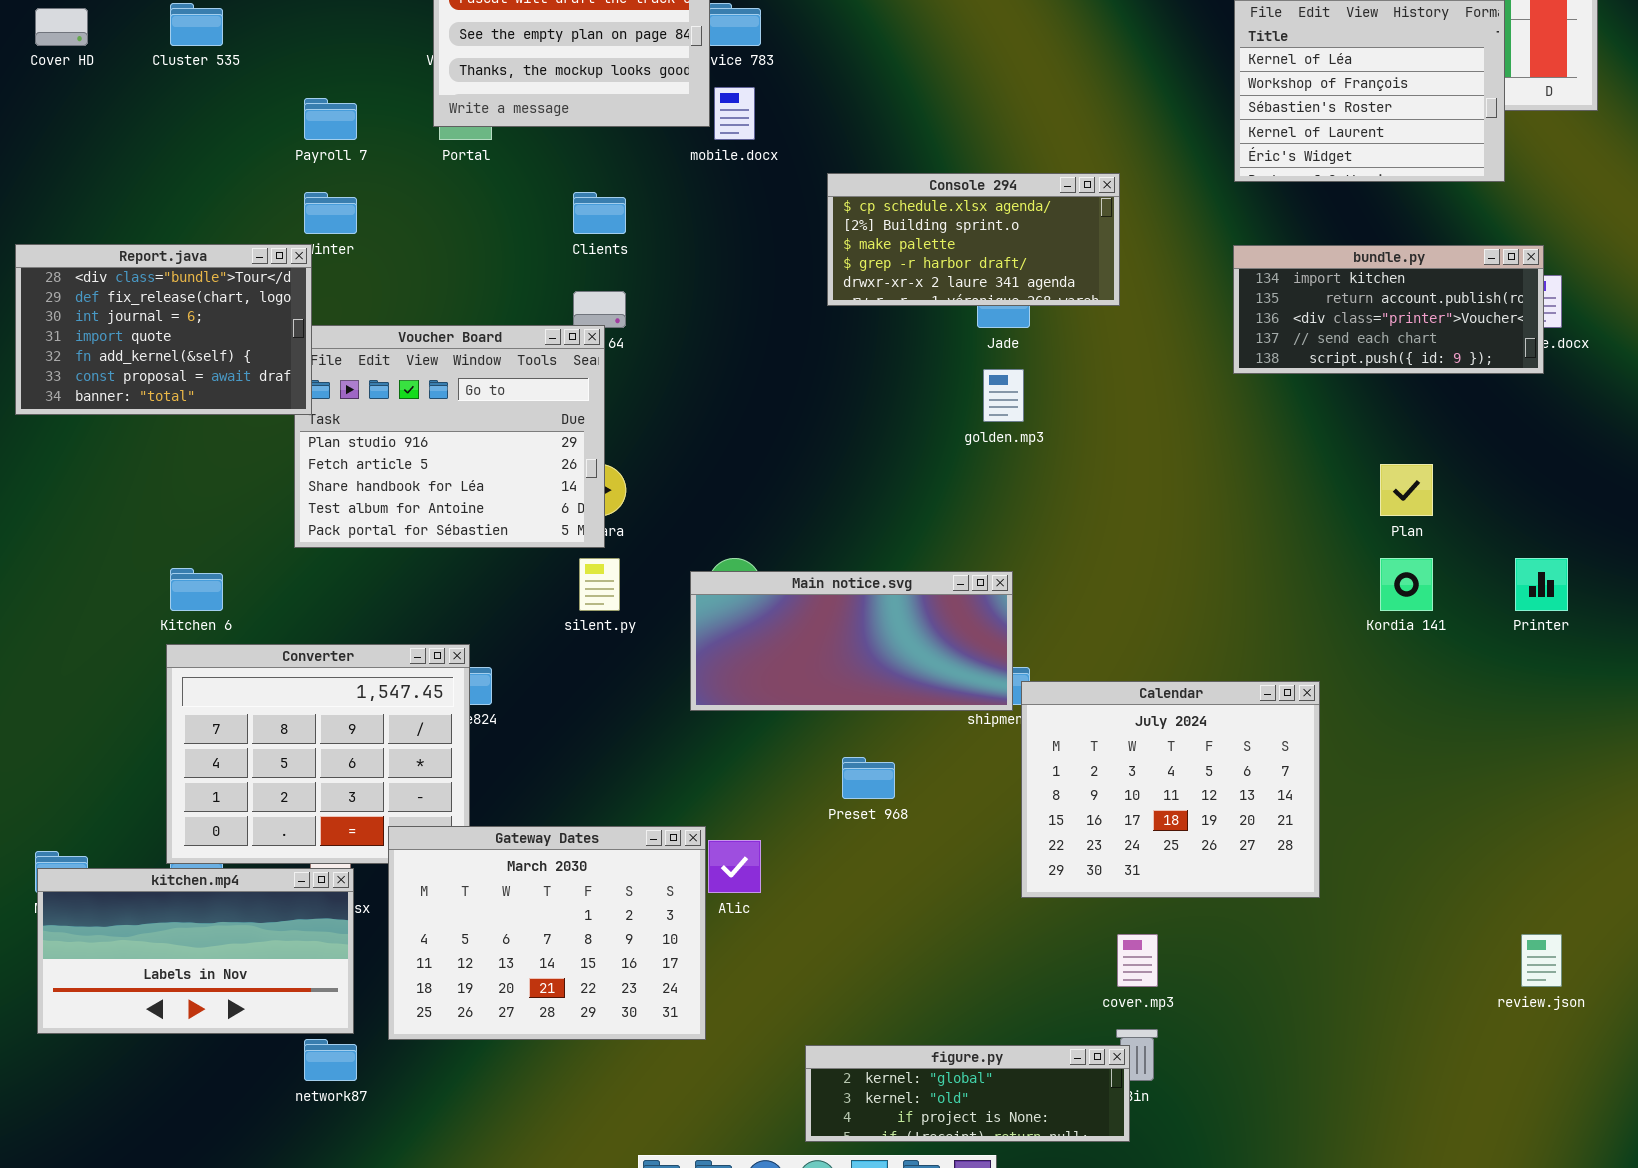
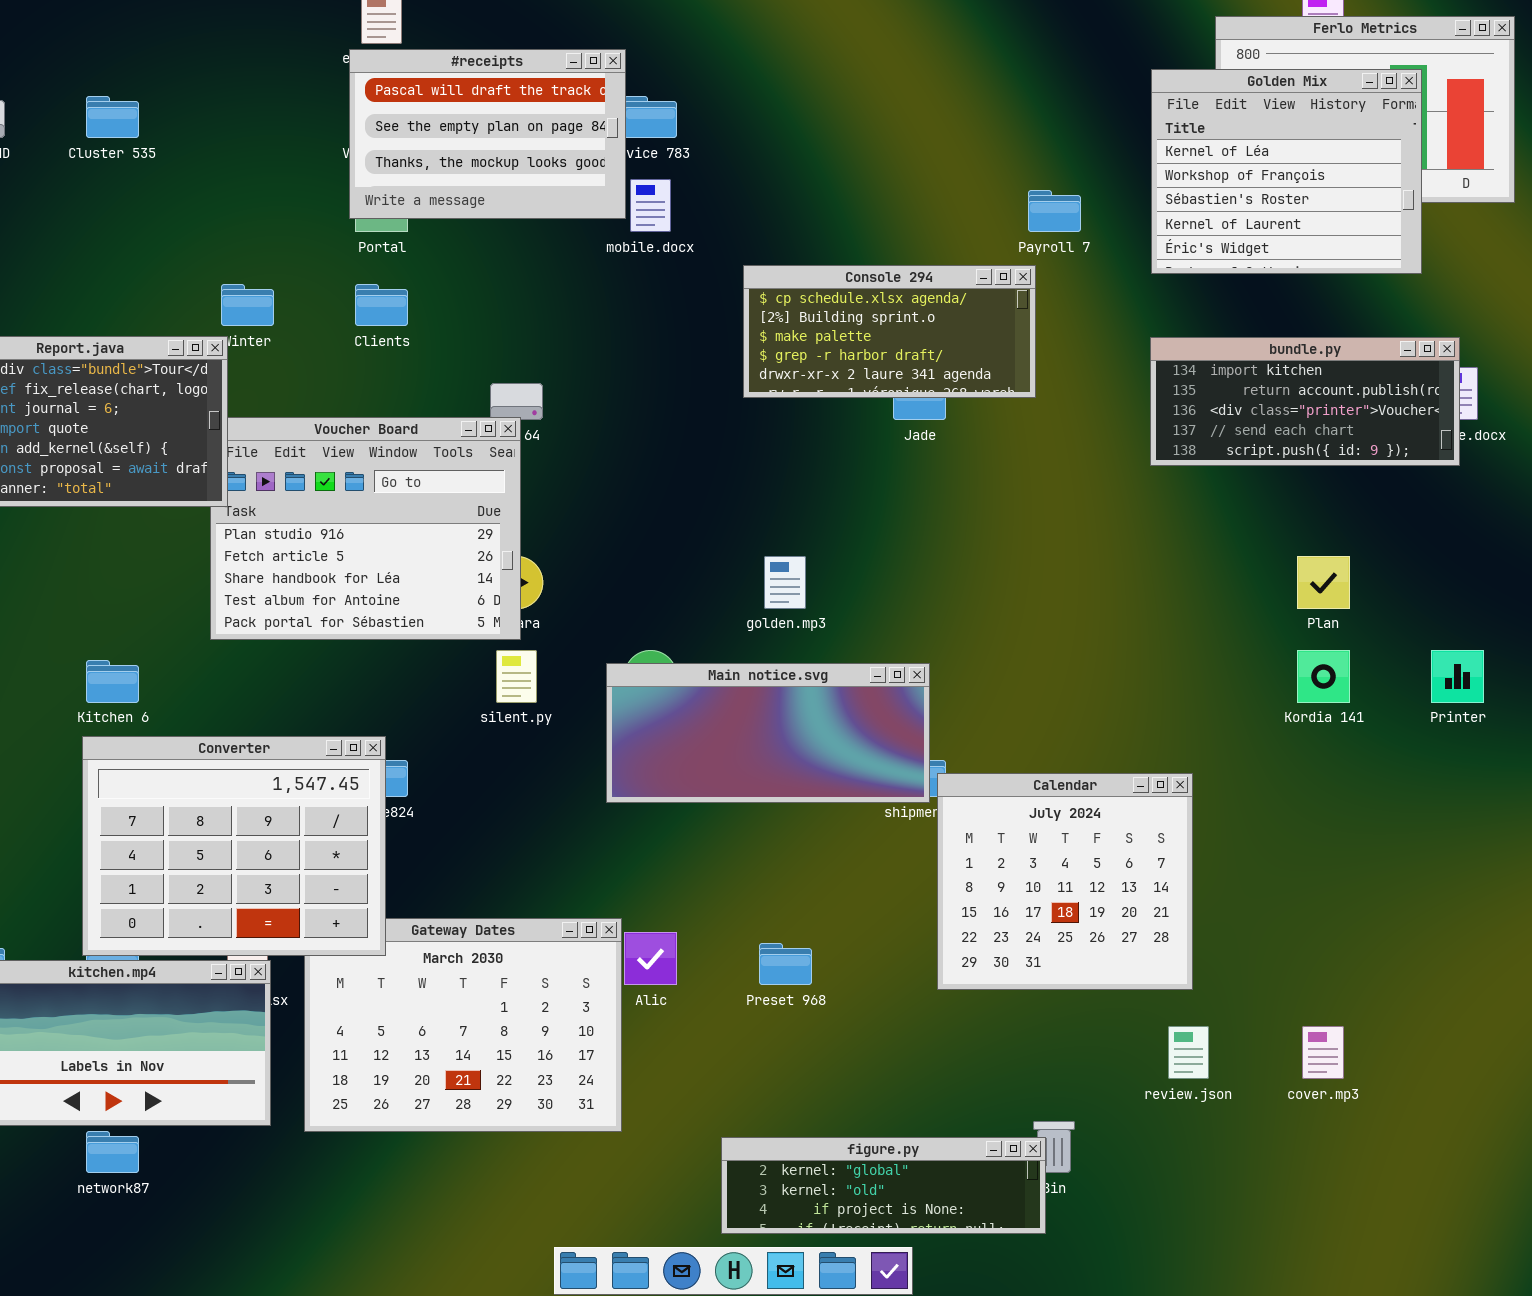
Payroll 7: [304,98,357,140] -> [1028,190,1081,232], moved
Clients: [573,192,626,234] -> [355,284,408,326], moved
golden.mp3: [983,369,1024,422] -> [764,556,806,609], moved
Converter: [166,644,470,864] -> [82,736,386,956], raised
Calendar: [1021,681,1320,898] -> [937,773,1193,990], resized
Preset 968: [842,757,895,799] -> [759,943,812,985], moved
cover.mp3: [1117,934,1158,987] -> [1302,1026,1344,1079], moved
review.json: [1521,934,1562,987] -> [1168,1026,1209,1079], moved
network87: [304,1039,357,1081] -> [86,1131,139,1173], moved

